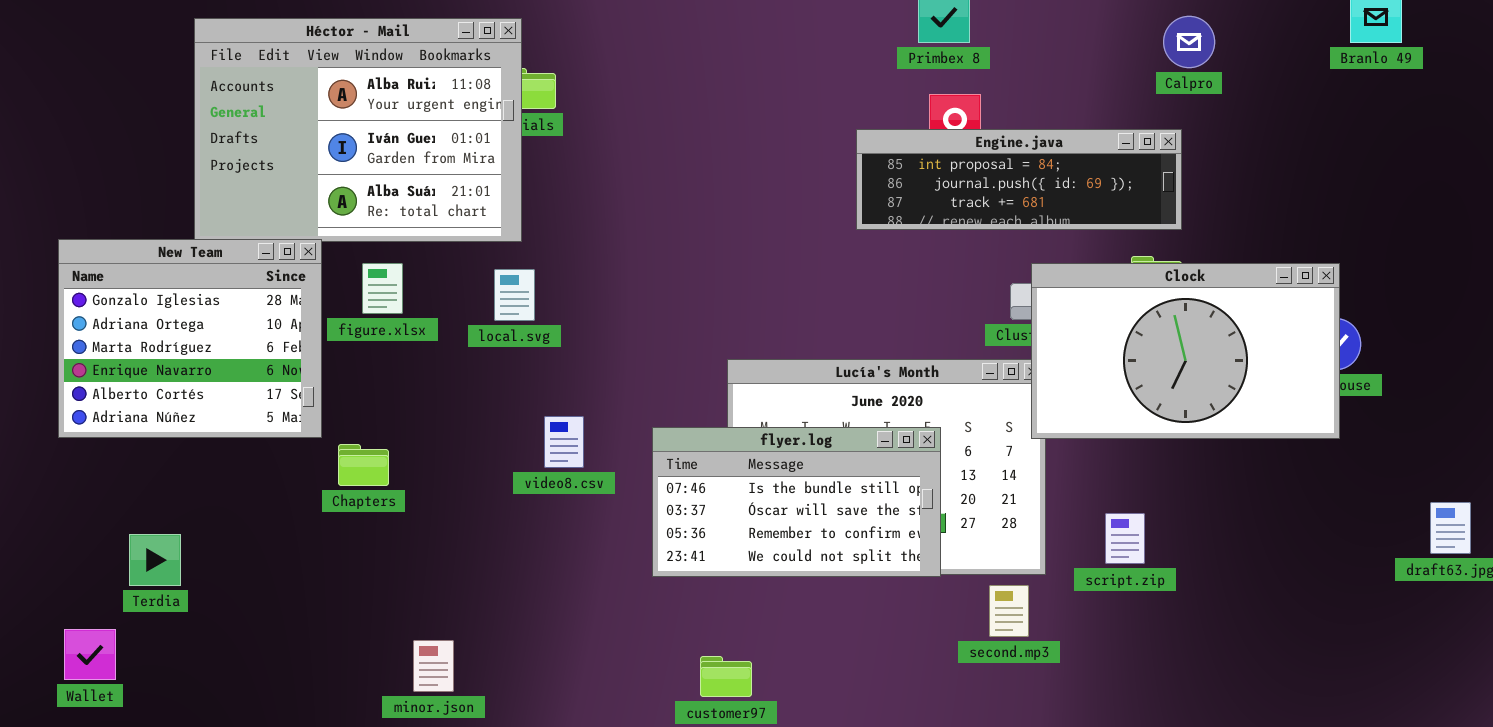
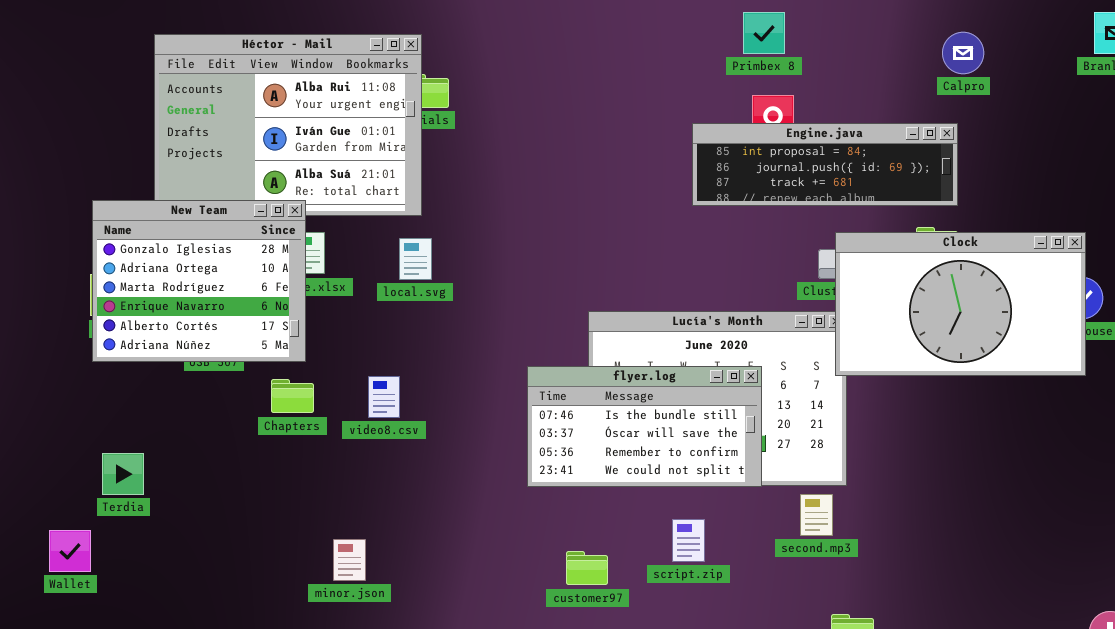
New Team: [58,239,322,438] -> [92,200,306,362], moved
video8.csv: [544,416,584,468] -> [368,376,400,418], moved
script.zip: [1105,513,1145,564] -> [672,519,705,562], moved

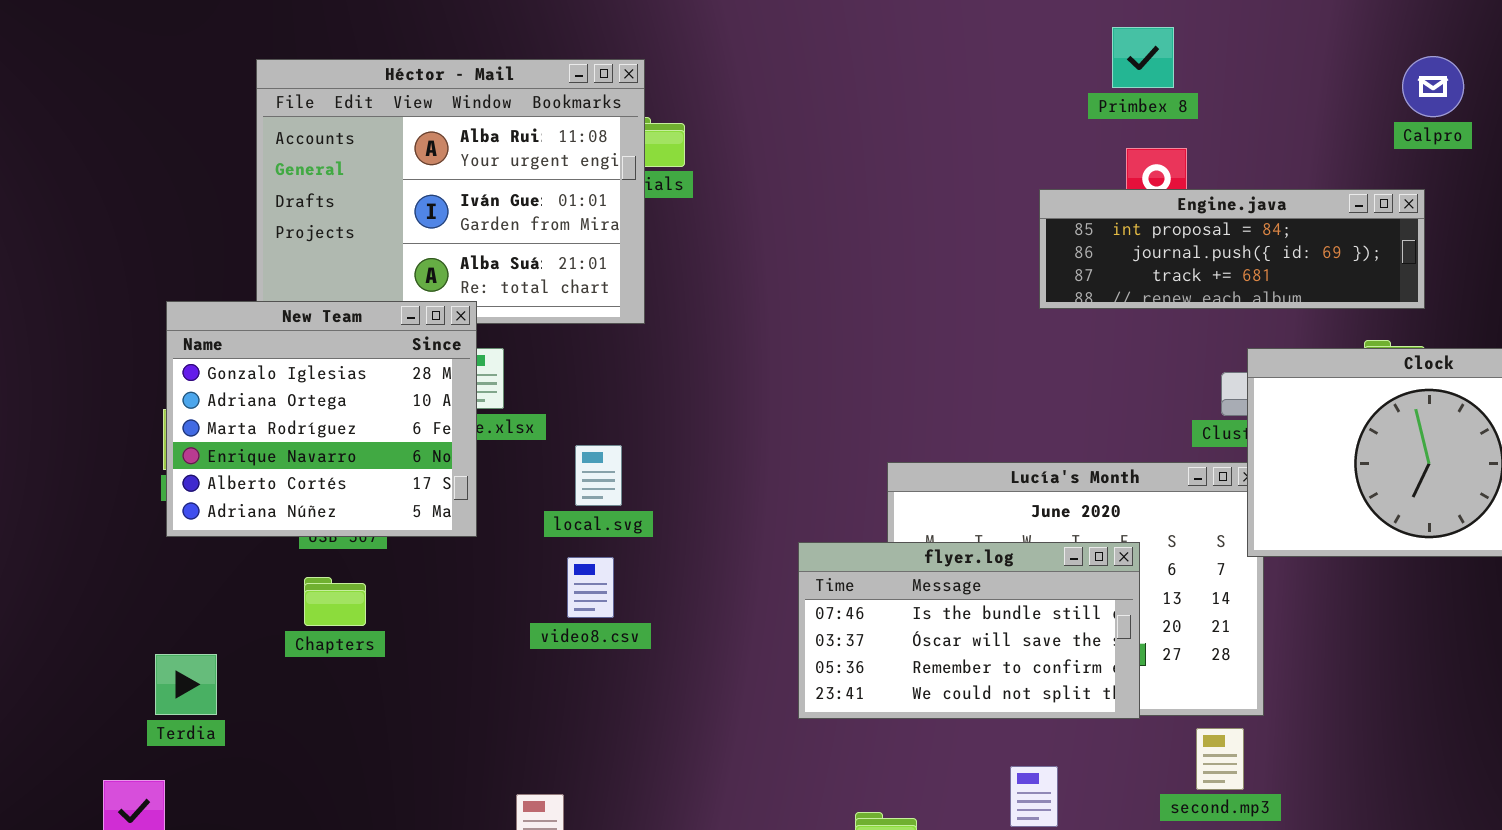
local.svg: [399,238,432,280] -> [575,445,622,506], moved
Chapters: [271,379,314,413] -> [304,577,366,626], moved
Terdia: [102,453,144,495] -> [155,654,217,715], moved

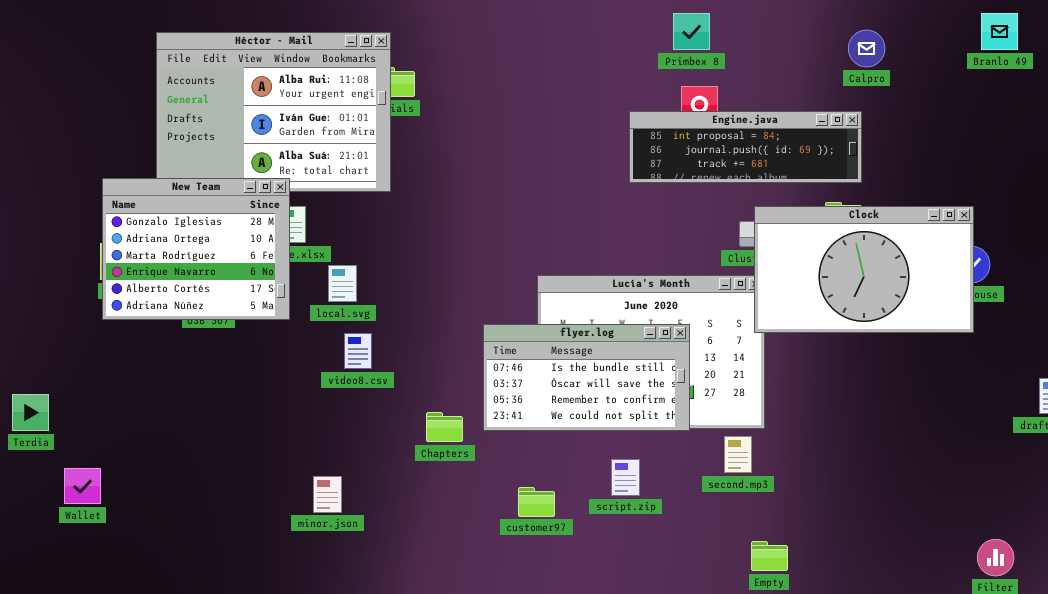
local.svg: [575,445,622,506] -> [328,265,357,302], moved
Chapters: [304,577,366,626] -> [426,412,463,442], moved
Terdia: [155,654,217,715] -> [12,394,49,431], moved

